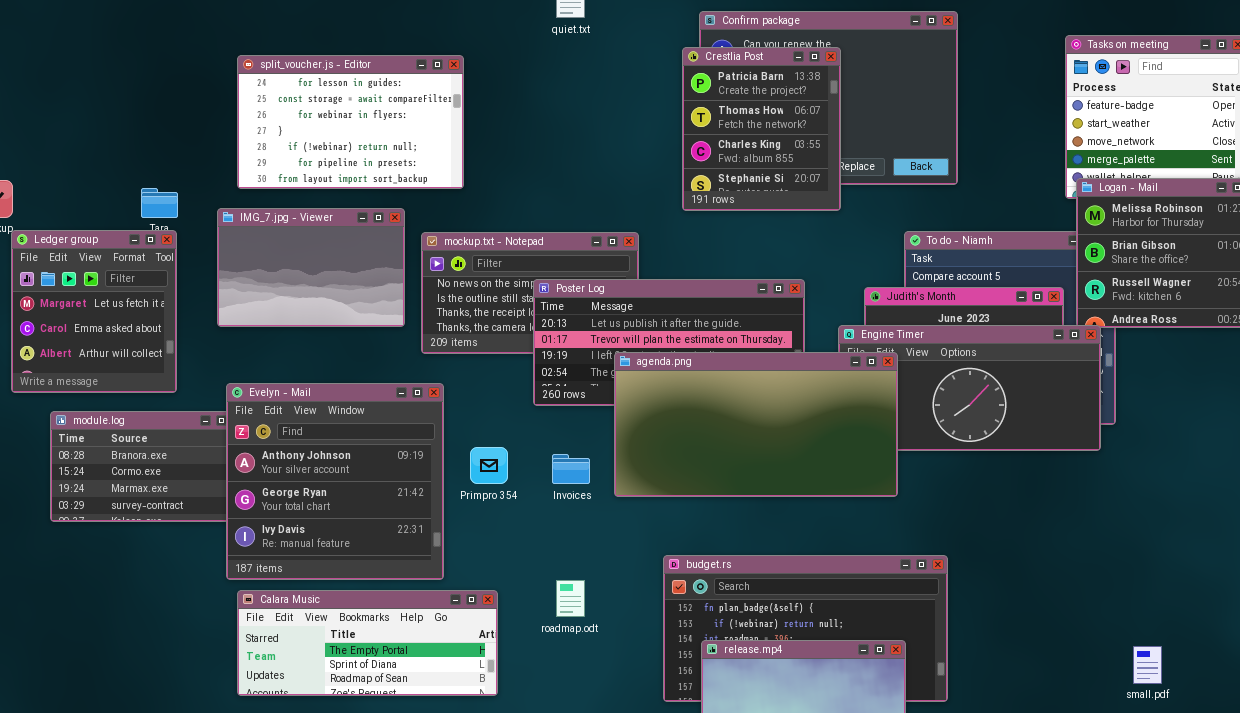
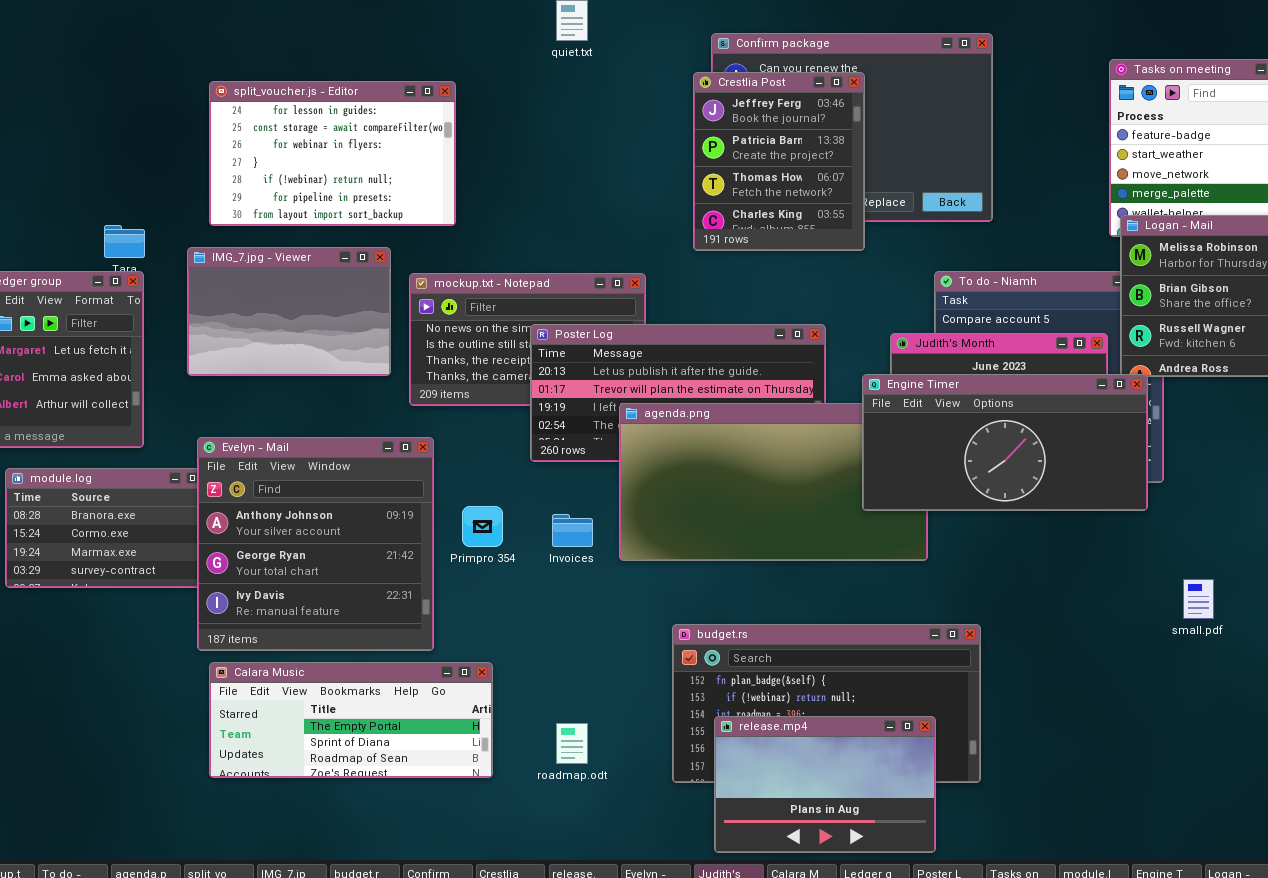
Crestlia Post: [682,47,841,211] -> [693,72,865,251], scrolled up 1 row
Engine Timer: [838,325,1101,451] -> [862,374,1148,511], raised
roadmap.odt: [556,580,585,617] -> [556,723,588,764], moved
small.pdf: [1133,646,1162,684] -> [1183,579,1214,619], moved

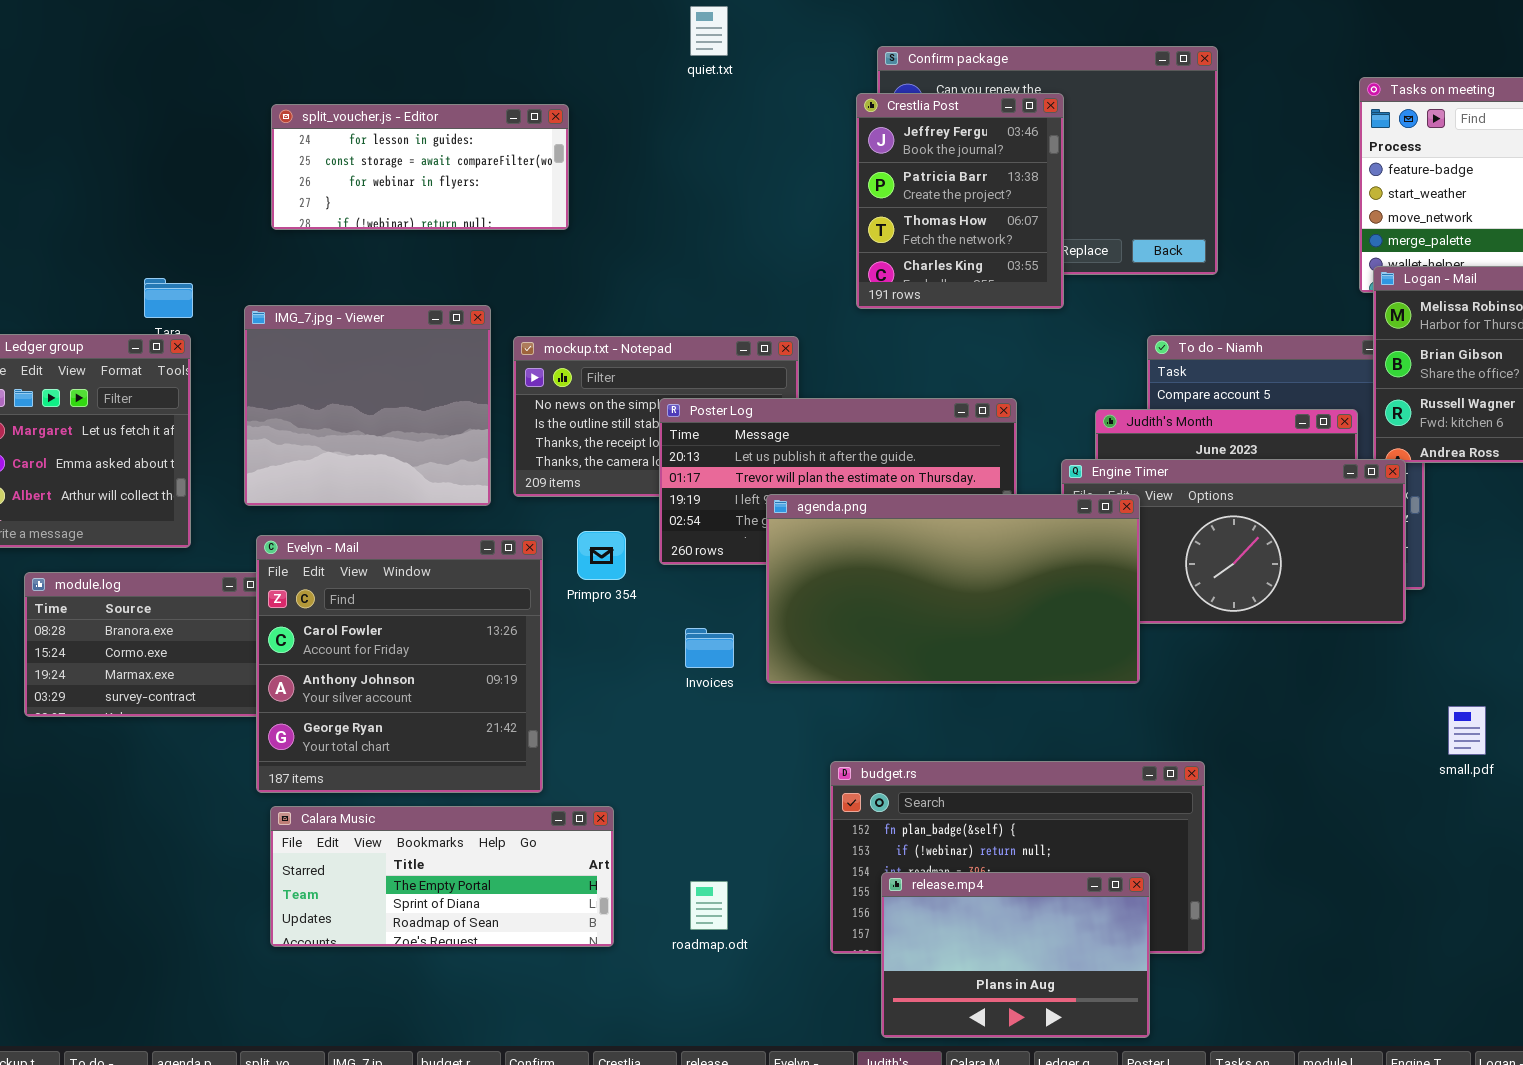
split_voucher.js - Editor: [209,81,456,226] -> [271,104,569,230], resized
IMG_7.jpg - Viewer: [187,247,391,376] -> [244,305,491,506], resized
agenda.png: [619,403,928,561] -> [766,494,1140,684], raised
Evelyn - Mail: [197,437,434,651] -> [256,535,543,793], scrolled up 1 row
Primpro 354: [462,506,503,547] -> [577,531,626,580], moved

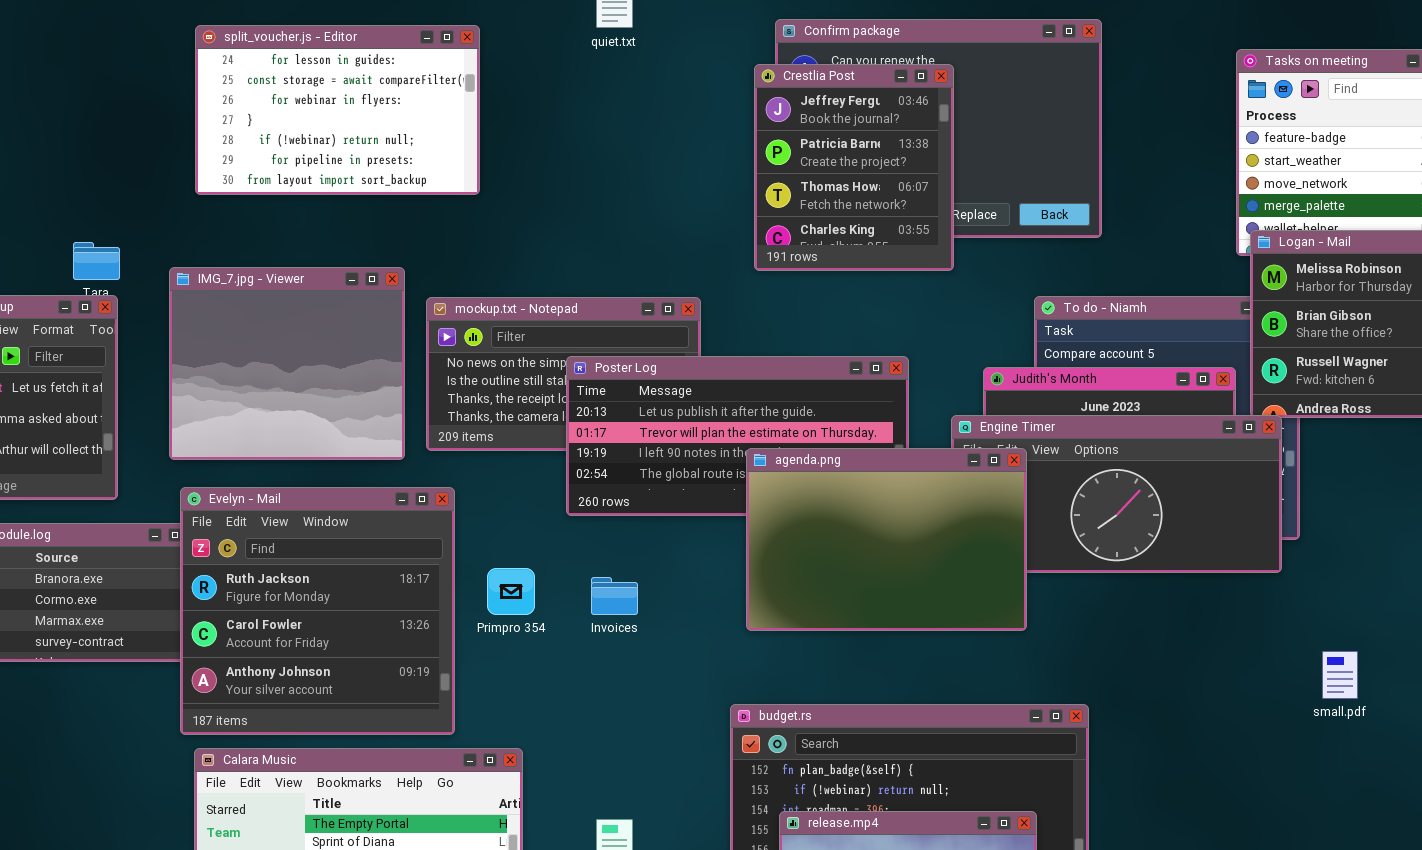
split_voucher.js - Editor: [271,104,569,230] -> [195,25,480,195], resized
agenda.png: [766,494,1140,684] -> [746,448,1027,631], resized
Primpro 354: [577,531,626,580] -> [487,568,535,615], moved
Evelyn - Mail: [256,535,543,793] -> [180,487,455,735], scrolled up 1 row

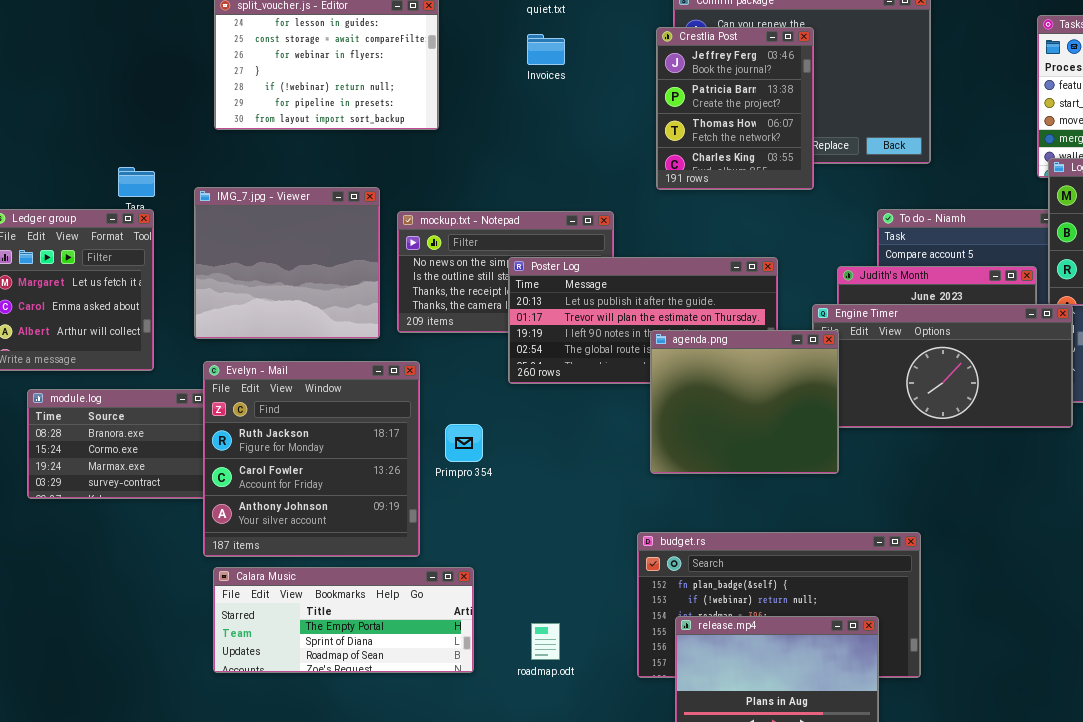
agenda.png: [746,448,1027,631] -> [650,330,839,474], resized
Invoices: [591,577,638,615] -> [527,34,565,65], moved

